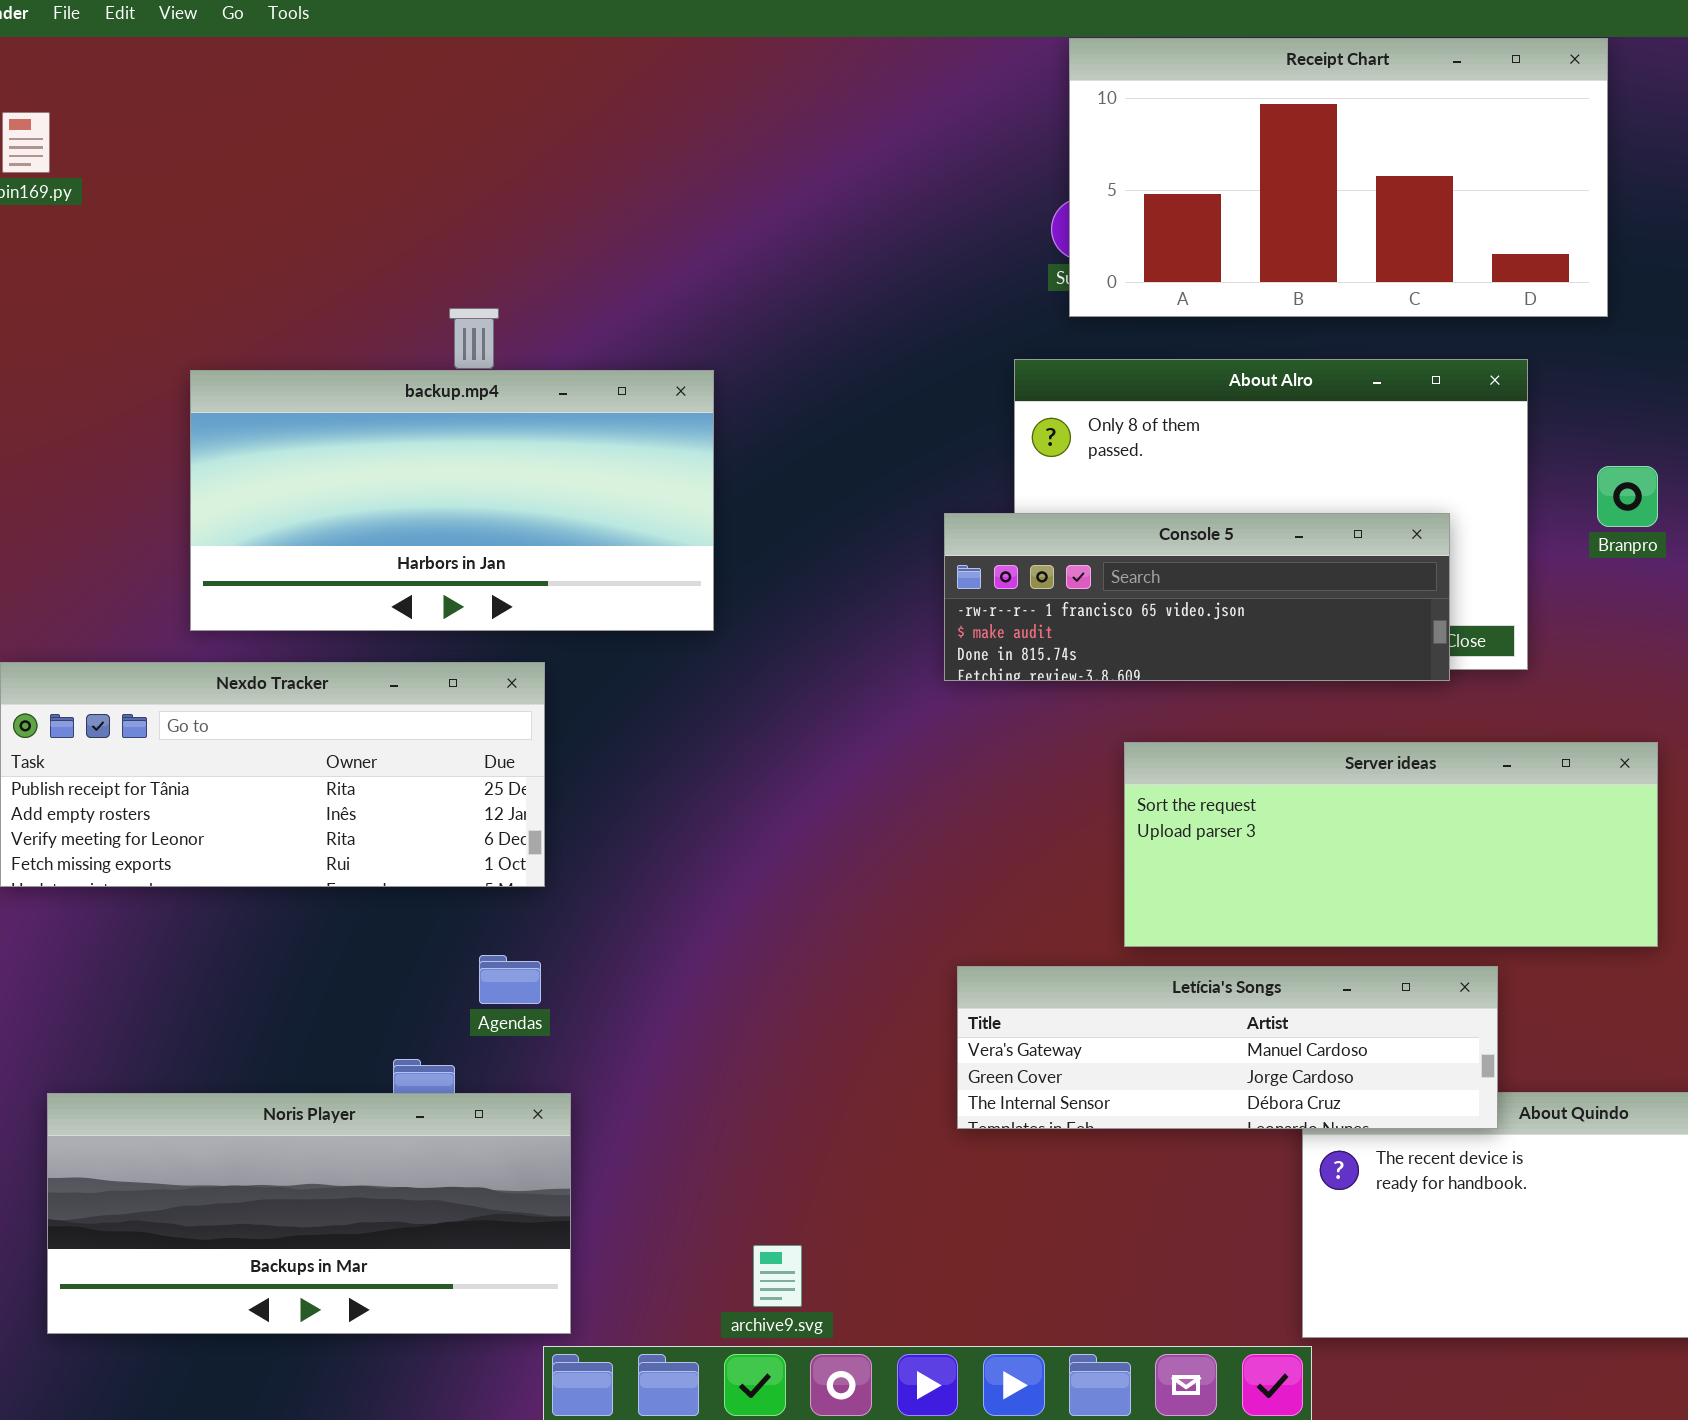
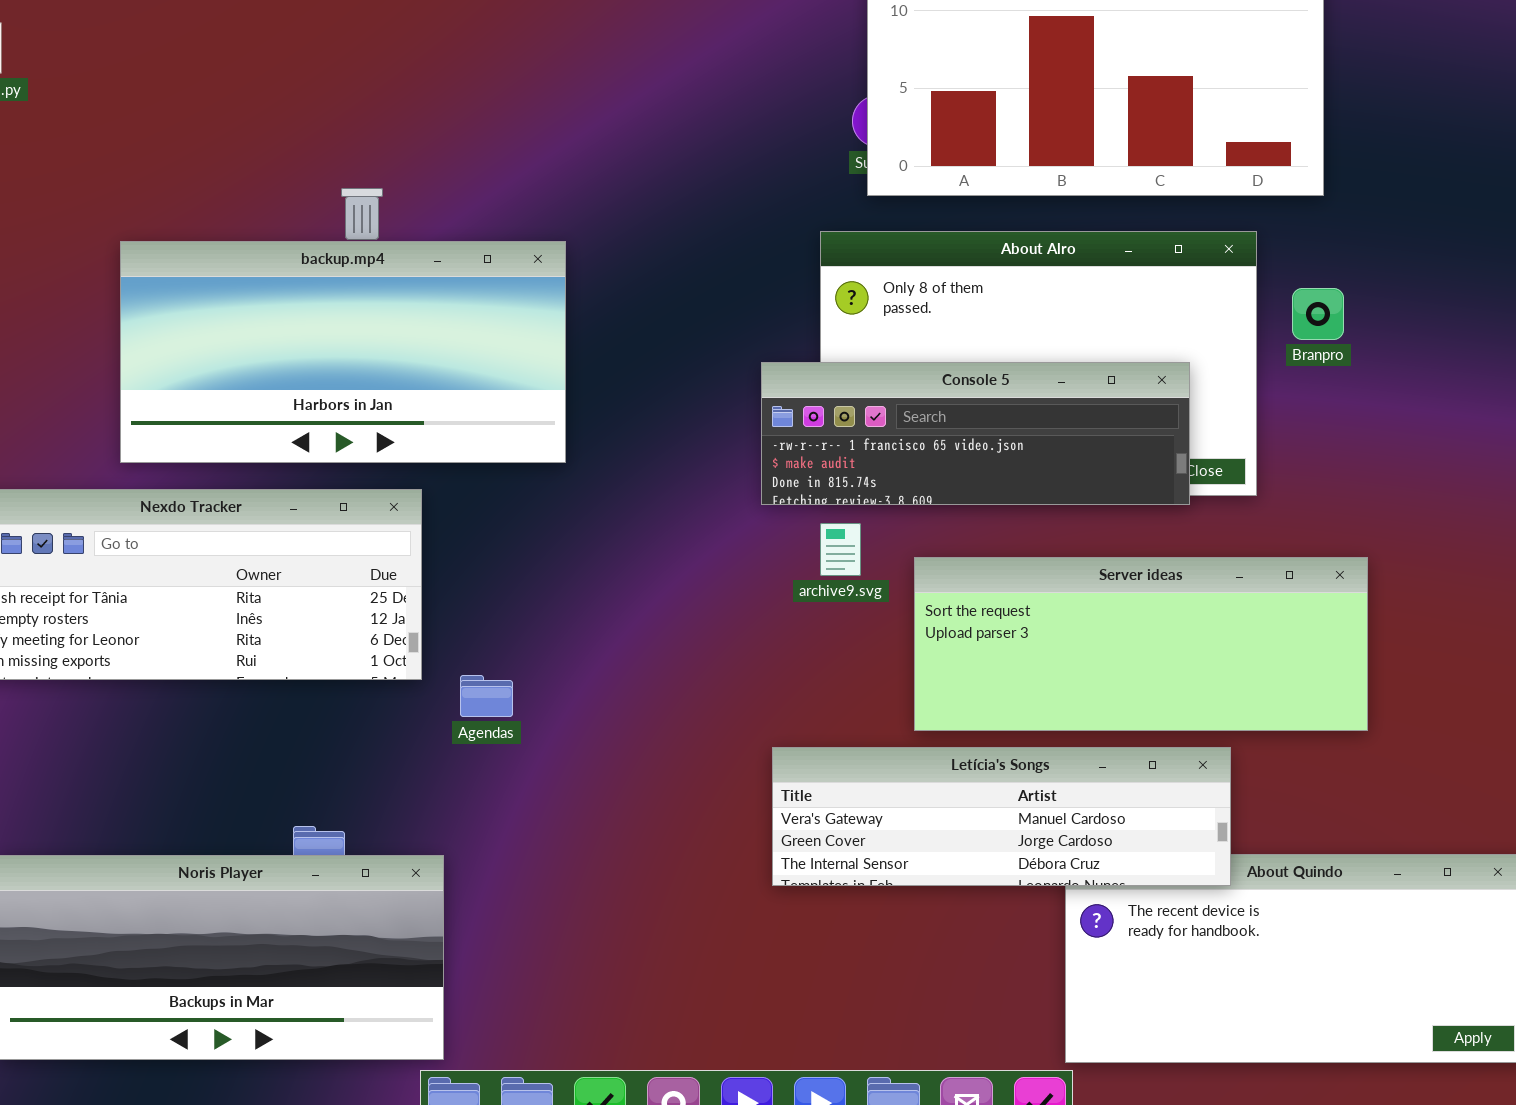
Branpro: [1597,466,1658,527] -> [1292,288,1344,340], moved
Agendas: [479,955,541,1004] -> [460,675,513,717], moved
archive9.svg: [753,1245,802,1307] -> [820,523,861,576], moved

